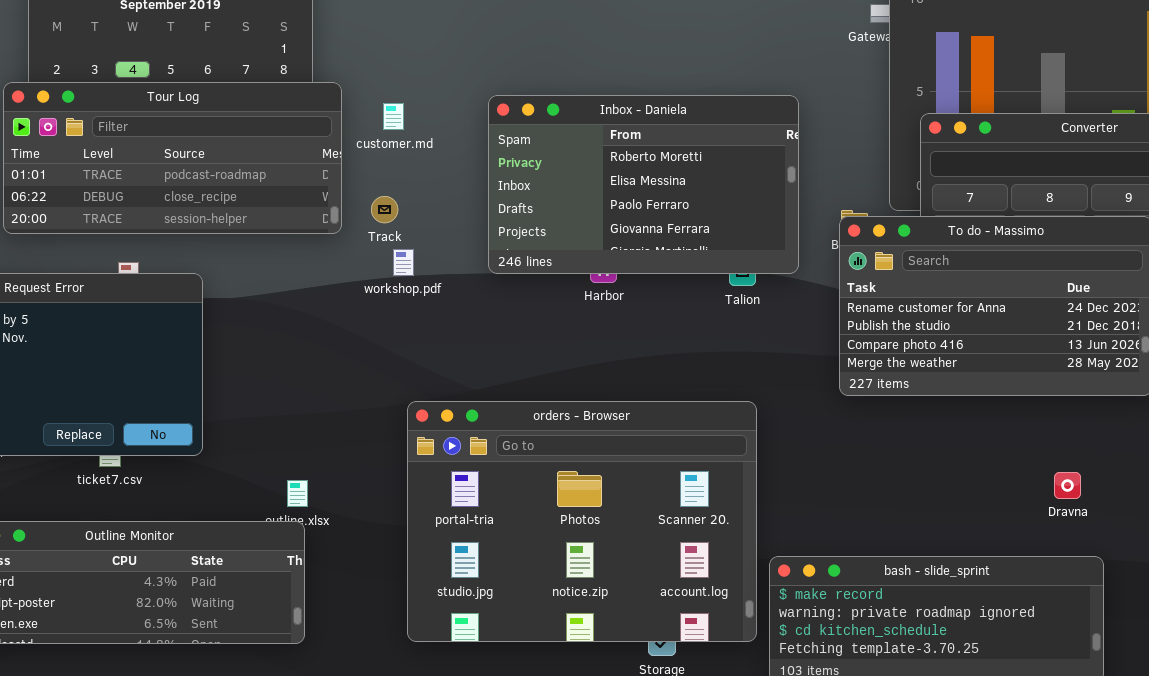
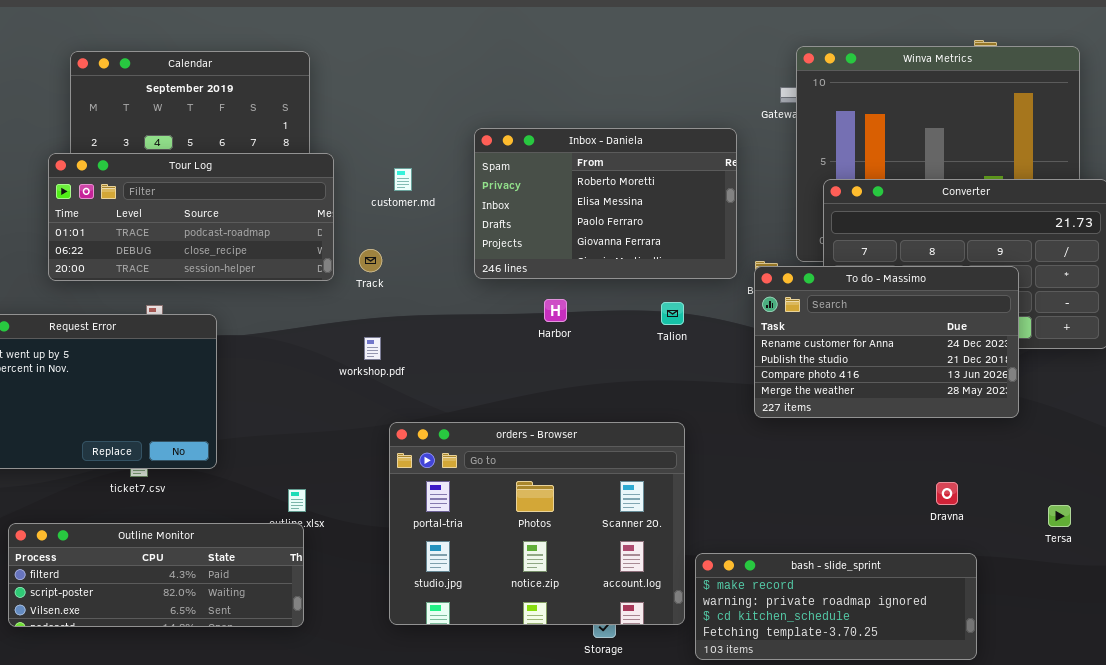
Inbox - Daniela: [488,95,799,274] -> [474,128,737,279], moved
customer.md: [383,103,404,130] -> [394,168,412,191], moved
workshop.pdf: [393,249,414,276] -> [364,337,381,360], moved

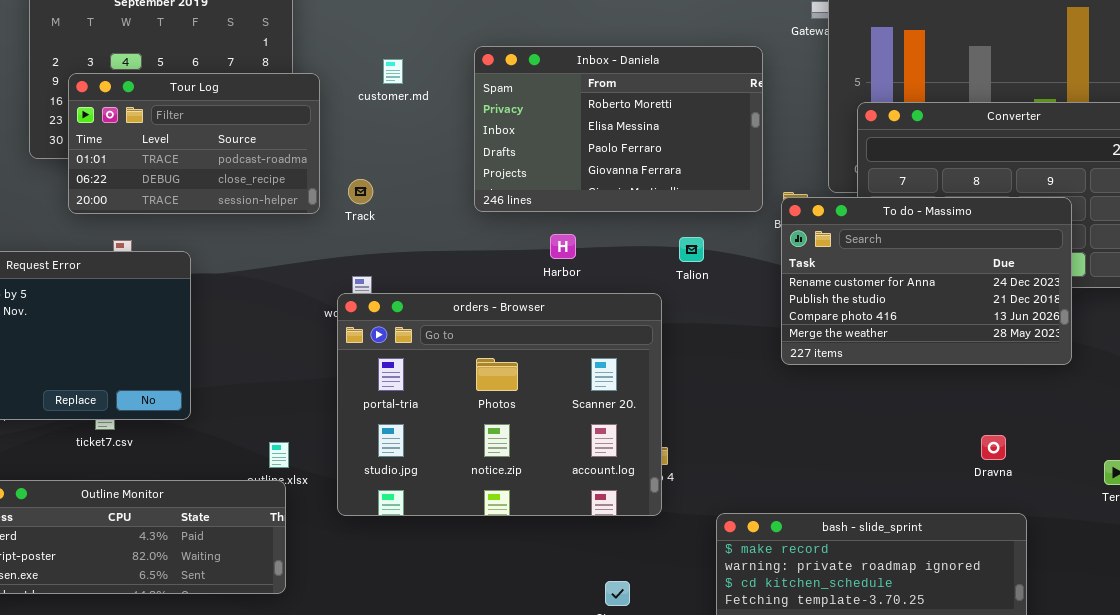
Tour Log: [48,153,334,281] -> [68,73,320,214], resized
customer.md: [394,168,412,191] -> [383,59,403,84], moved
orders - Browser: [389,422,685,625] -> [337,293,662,516], moved

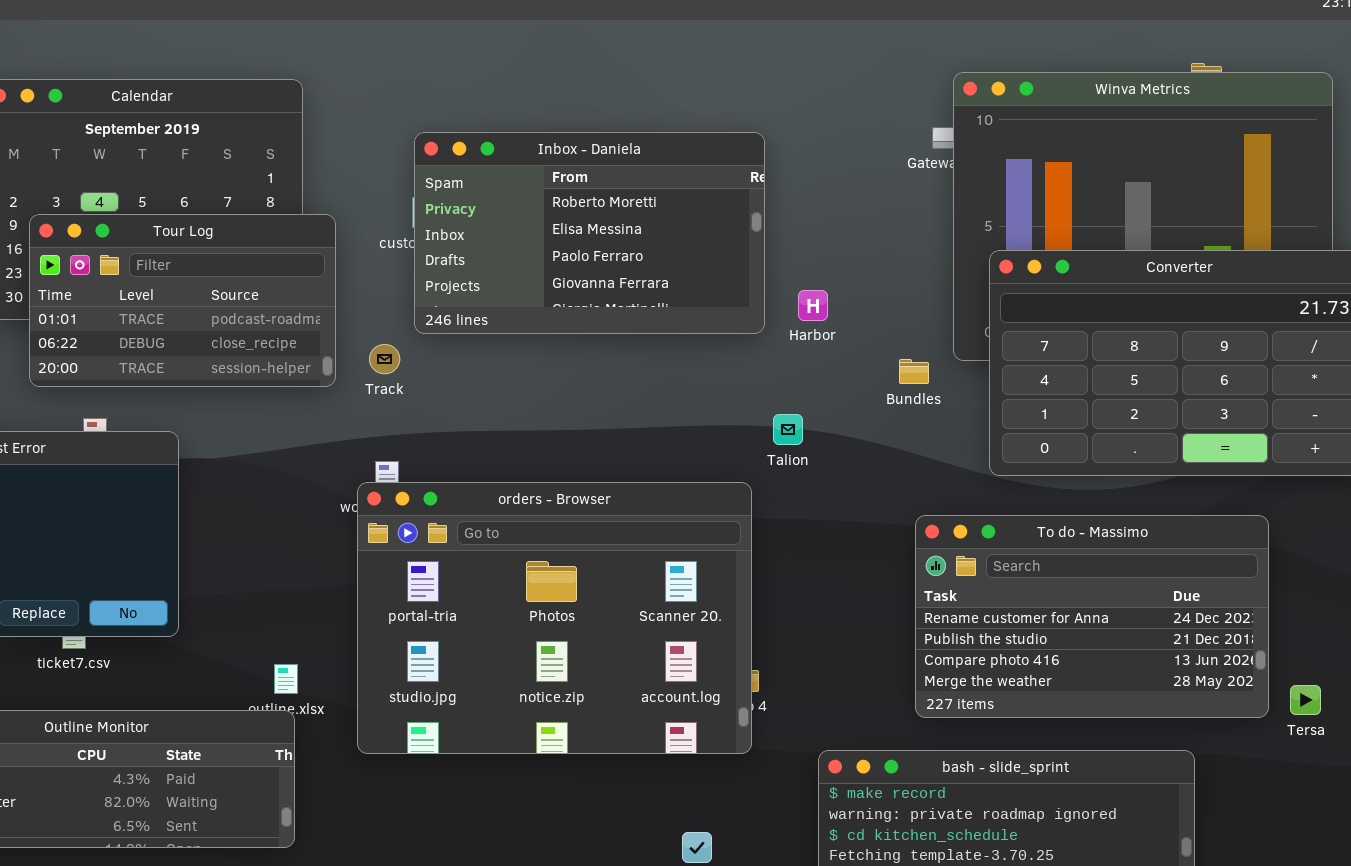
Inbox - Daniela: [474,46,763,212] -> [414,132,765,334], moved
To do - Massimo: [781,197,1072,365] -> [915,515,1269,718], moved
Harbor: [550,234,576,259] -> [798,290,828,321], moved

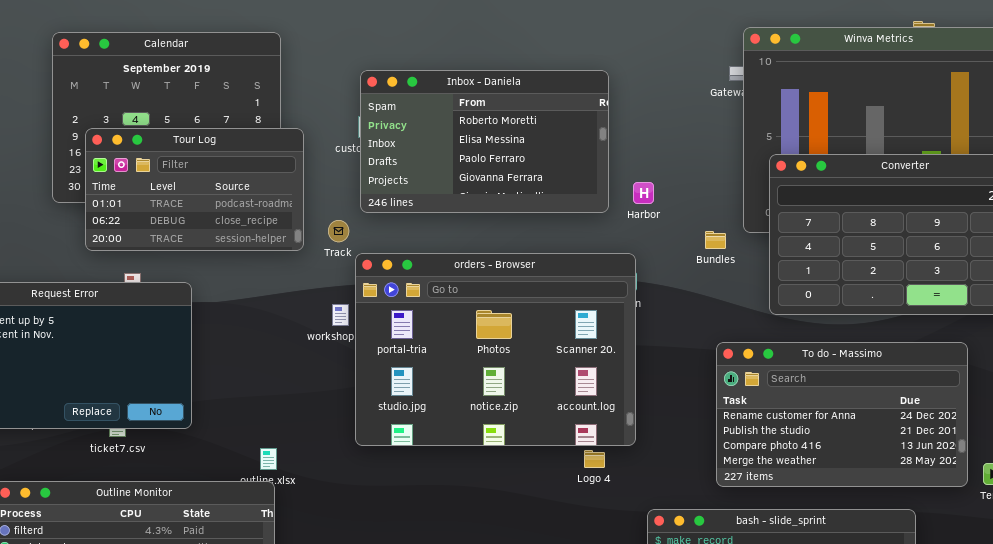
orders - Browser: [357,482,752,754] -> [355,253,636,446], moved

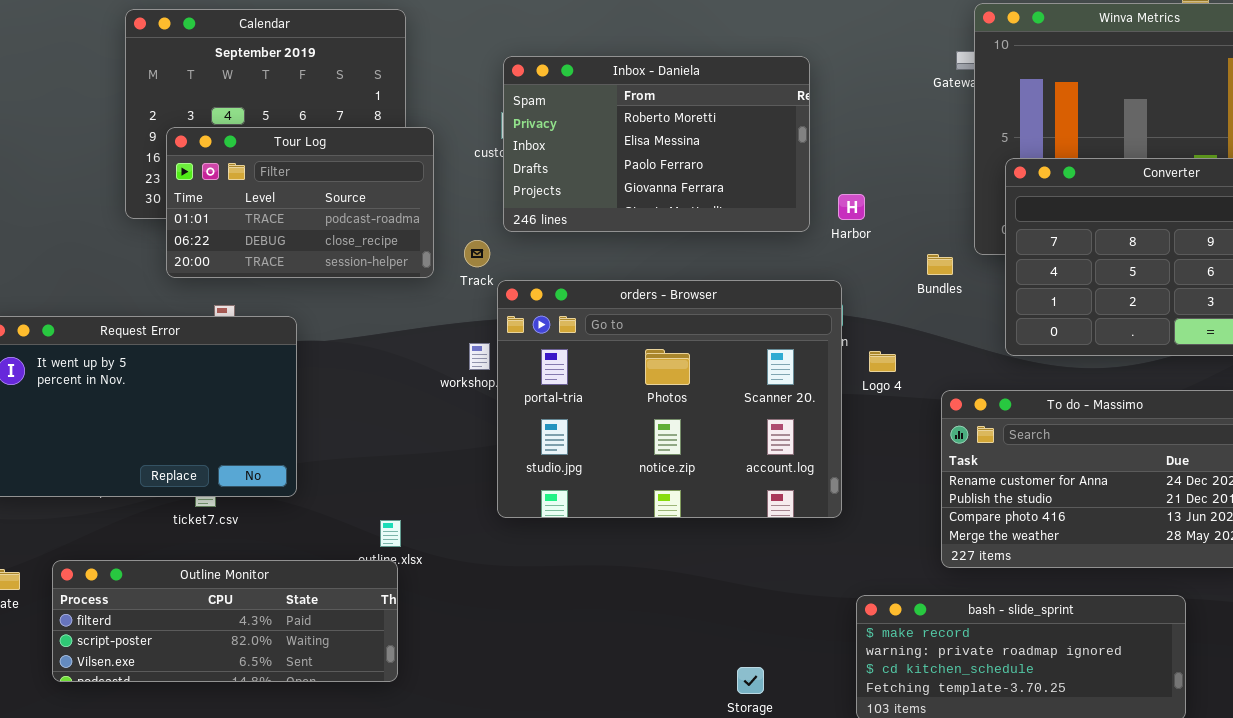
Logo 4: [584,450,605,468] -> [869,351,896,372], moved

